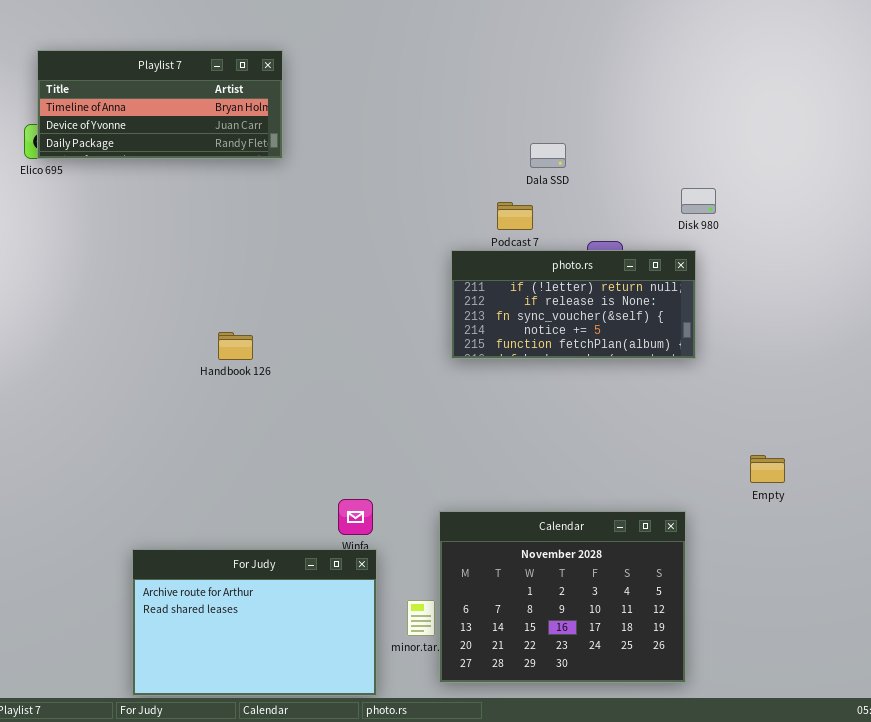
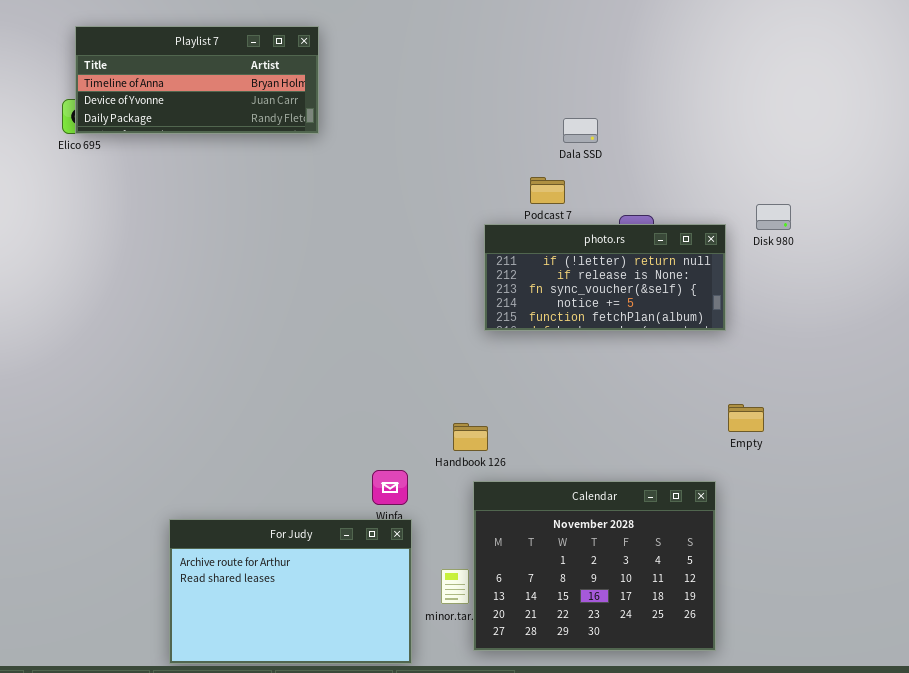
Disk 980: [681,188,716,214] -> [756,204,791,230], moved
Handbook 126: [218,332,253,360] -> [453,423,488,451], moved
Empty: [750,455,785,483] -> [728,404,764,432], moved

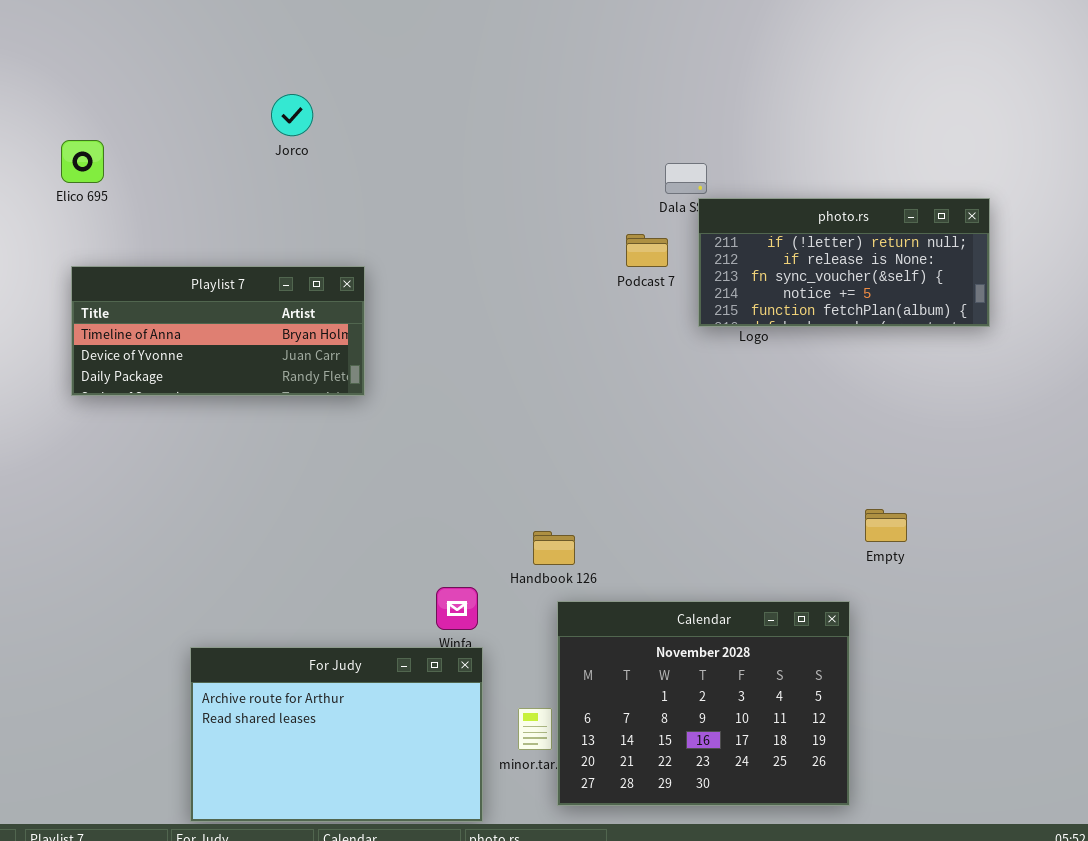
Playlist 7: [75,26,319,134] -> [71,266,365,396], moved
photo.rs: [484,224,726,331] -> [698,198,990,327], moved

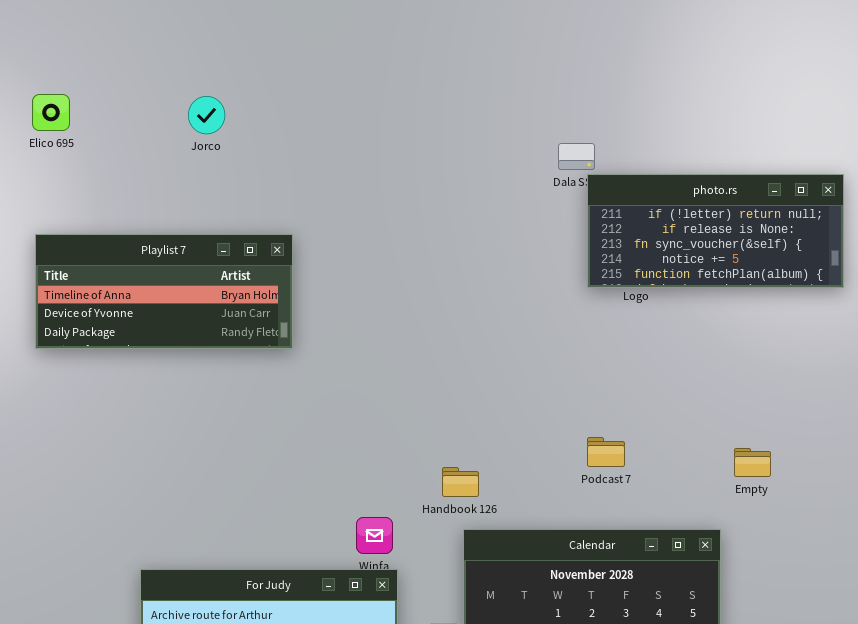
Jorco: [271,94,313,136] -> [188,96,225,134], moved
Elico 695: [61,140,104,183] -> [32,94,70,131], moved
Podcast 7: [626,234,668,267] -> [587,437,625,467], moved

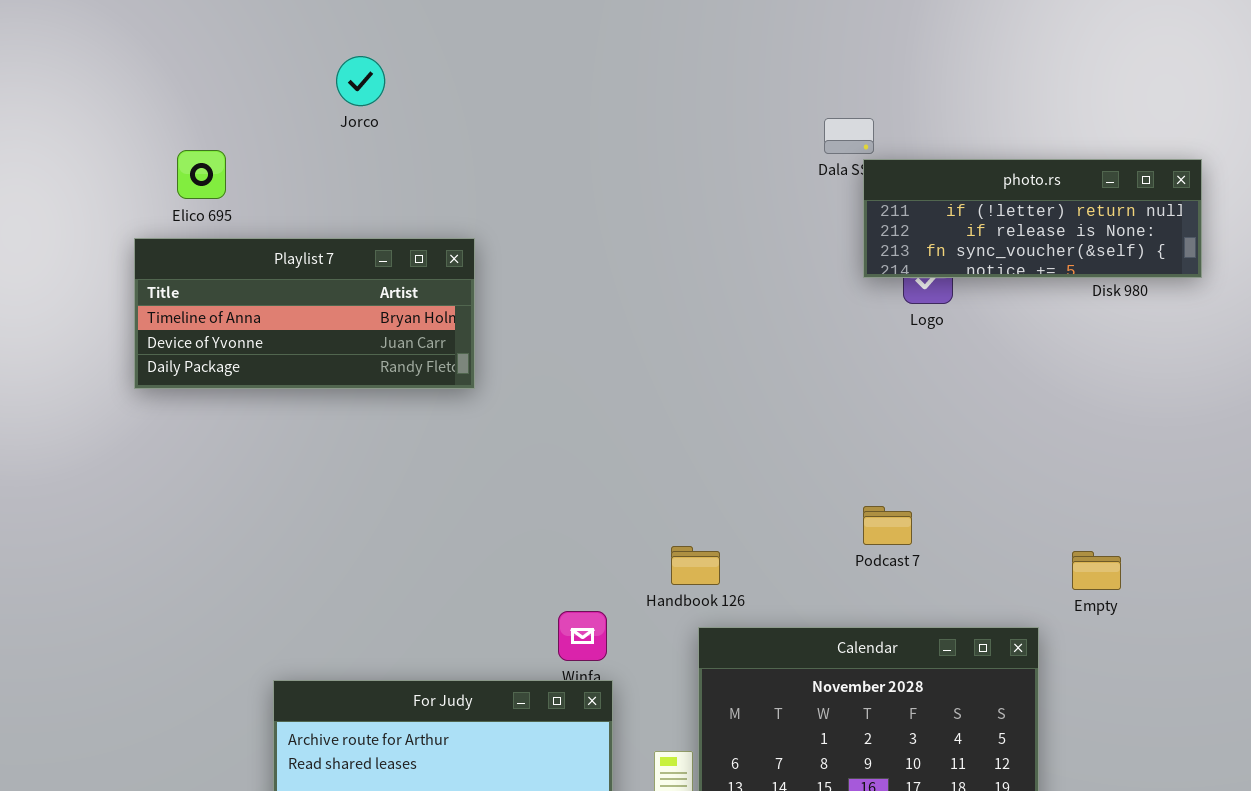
Elico 695: [32,94,70,131] -> [177,150,226,199], moved
photo.rs: [587,174,844,288] -> [863,159,1202,278], resized
Empty: [734,448,771,477] -> [1072,551,1121,590], moved

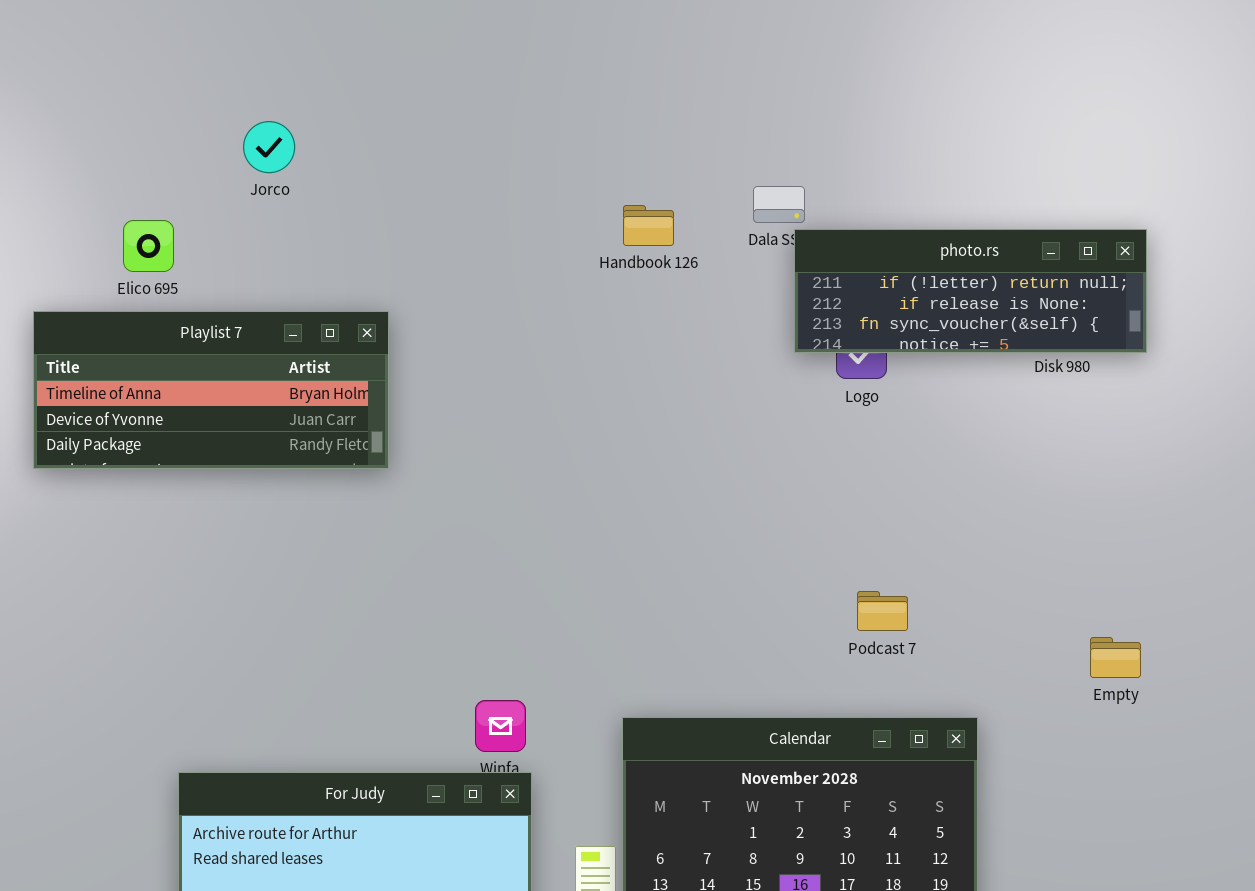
Elico 695: [177,150,226,199] -> [123,220,174,272], moved
Podcast 7: [863,506,912,545] -> [857,591,908,631], moved
Handbook 126: [671,546,720,585] -> [623,205,674,246], moved
Empty: [1072,551,1121,590] -> [1090,637,1141,678], moved

